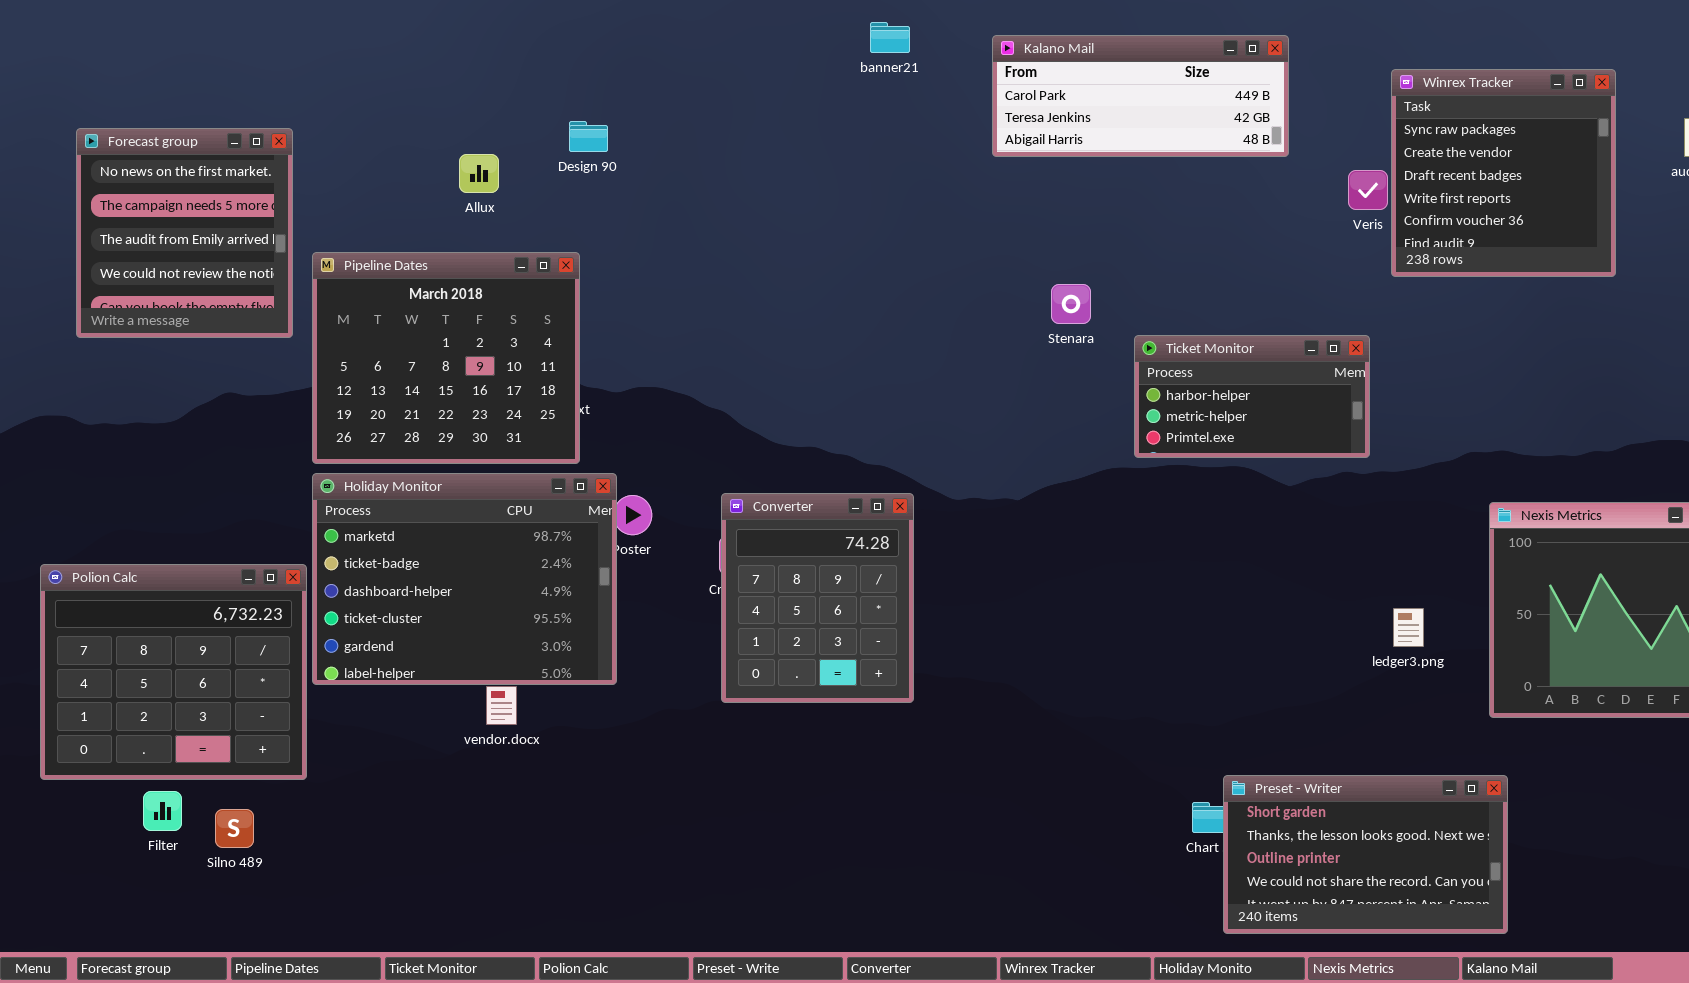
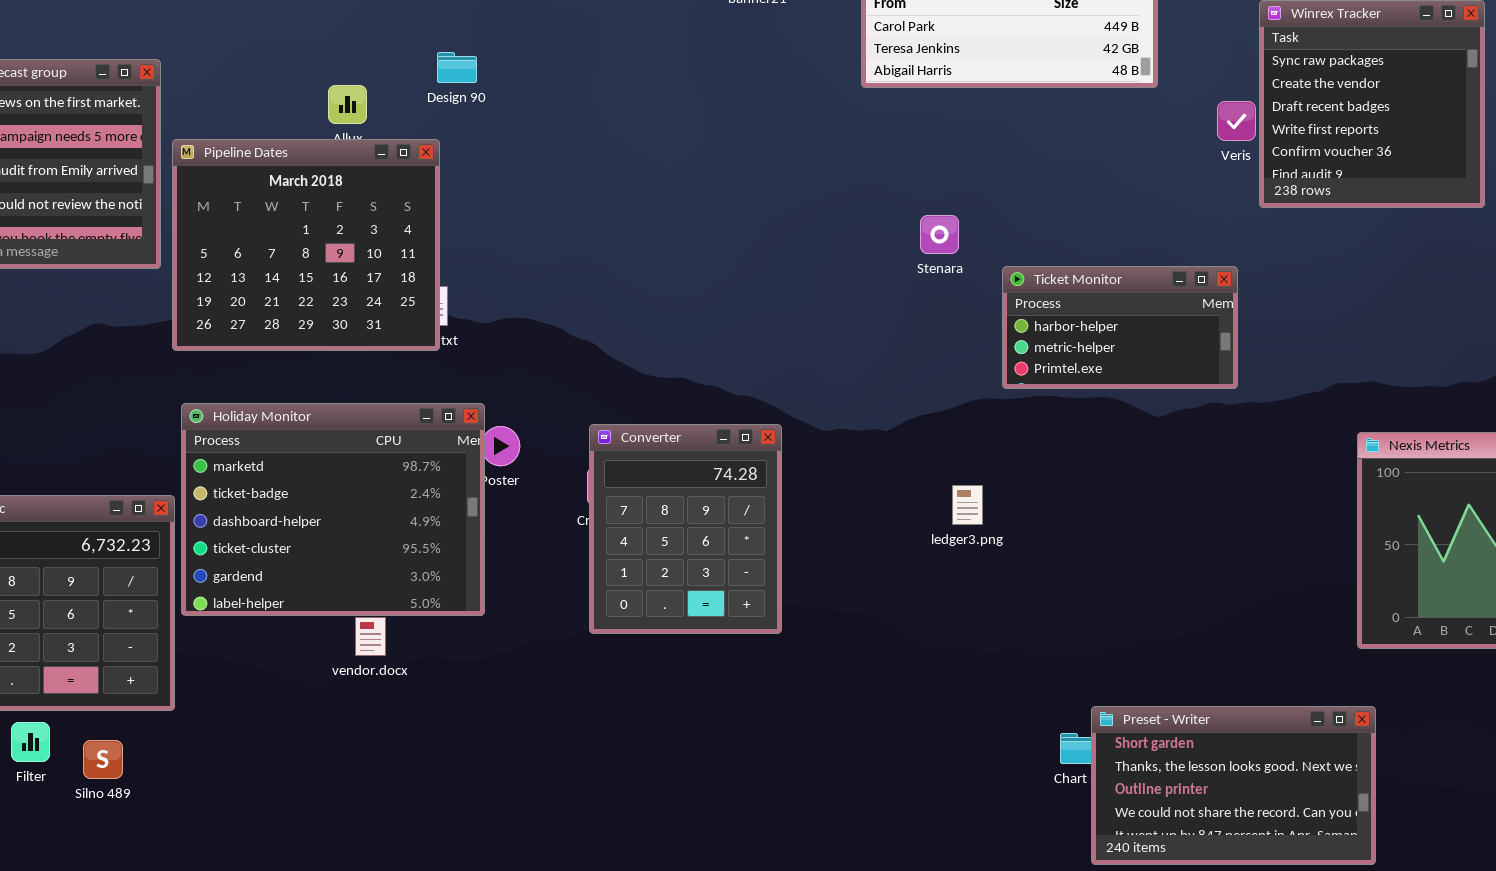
Pipeline Dates: [312,252,580,464] -> [172,139,440,351], moved
ledger3.png: [1393,608,1424,647] -> [952,485,983,525], moved

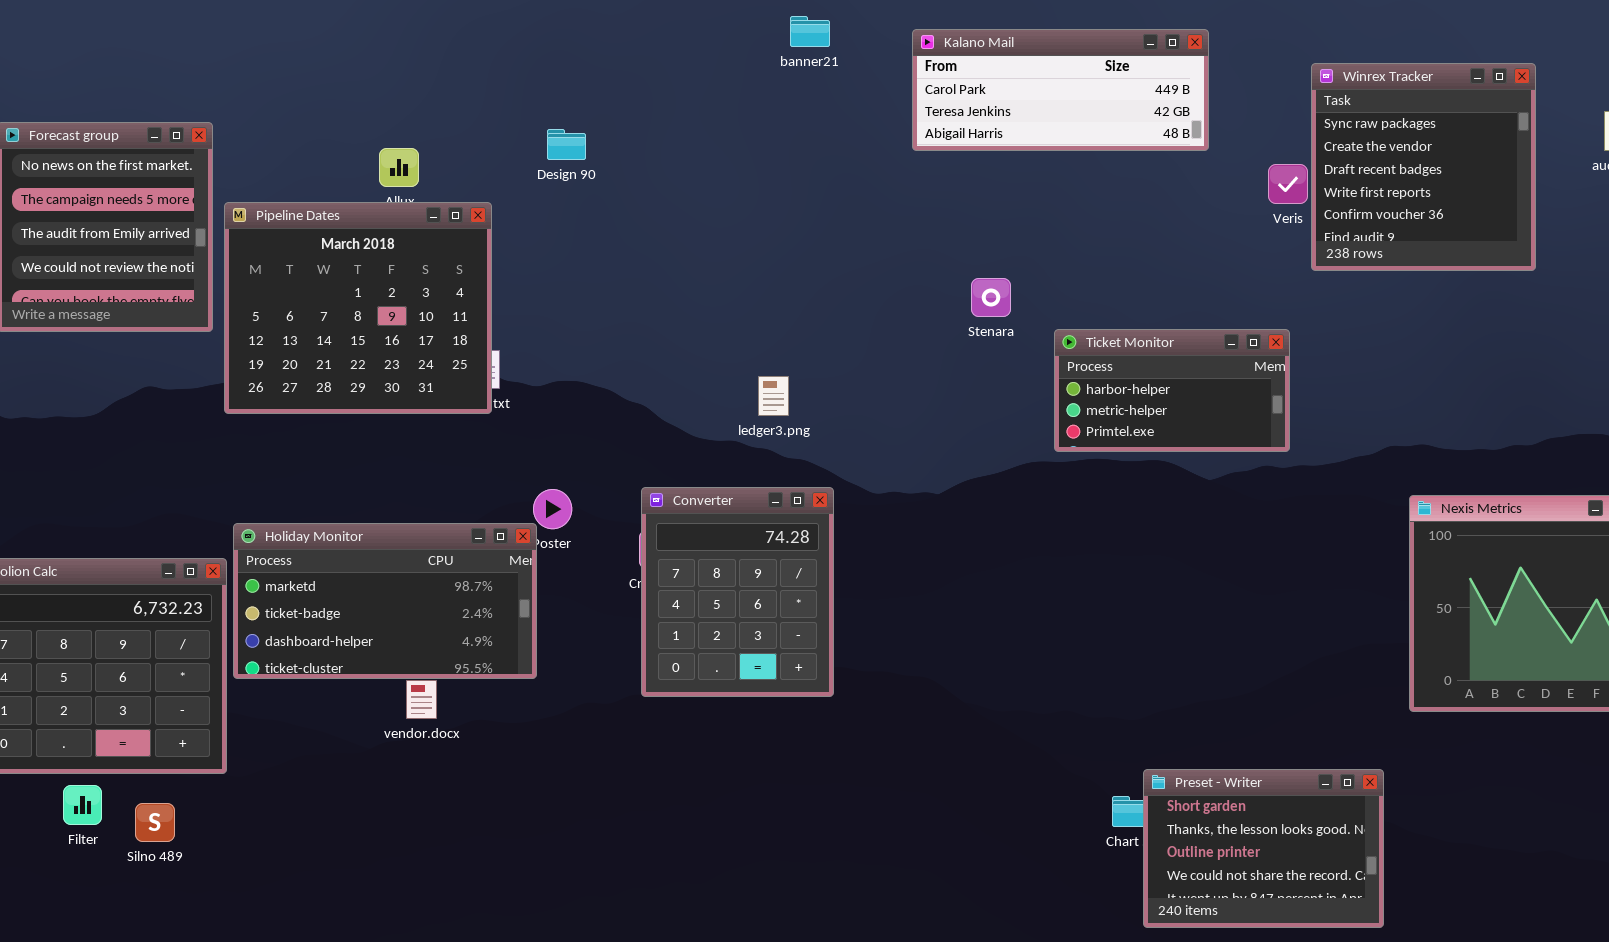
Design 90: [437,52,477,83] -> [547,129,586,160], moved
Holiday Monitor: [181,403,485,616] -> [233,523,537,679], resized
ledger3.png: [952,485,983,525] -> [758,376,789,416], moved
Preset - Writer: [1091,706,1376,865] -> [1143,769,1384,928], resized

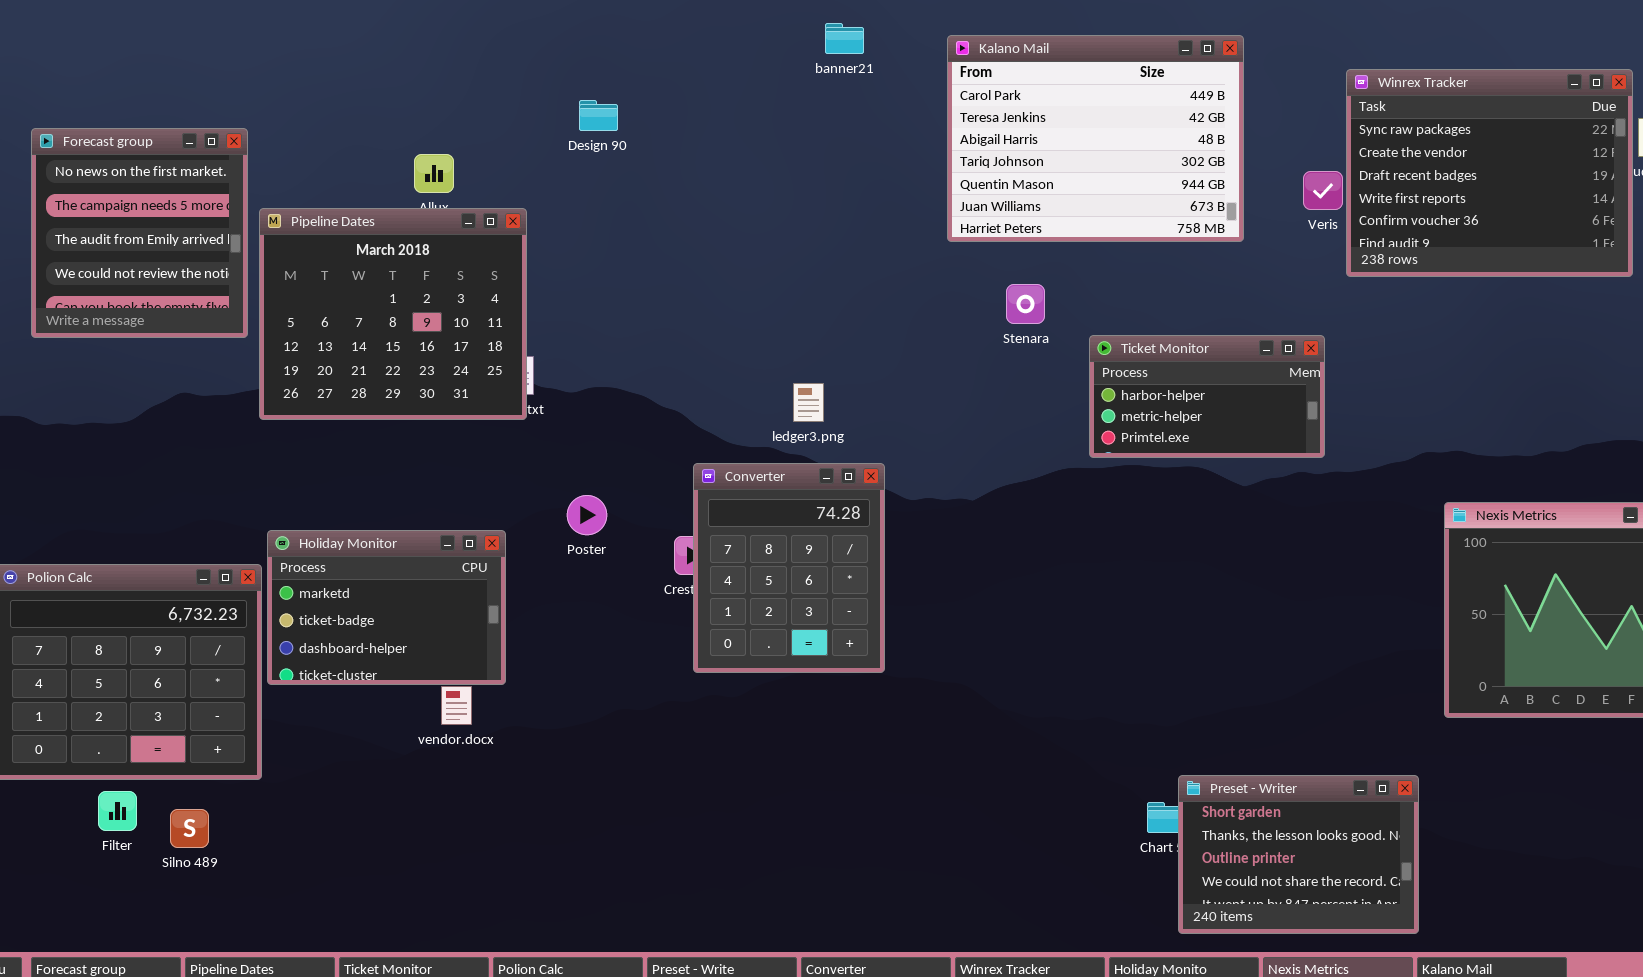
Kalano Mail: [912,29,1209,151] -> [947,35,1244,242], resized
Winrex Tracker: [1311,63,1536,271] -> [1346,69,1633,277], resized
Design 90: [547,129,586,160] -> [579,100,618,131], moved
Converter: [641,487,834,697] -> [693,463,885,673], moved
Holiday Monitor: [233,523,537,679] -> [267,530,506,685], resized

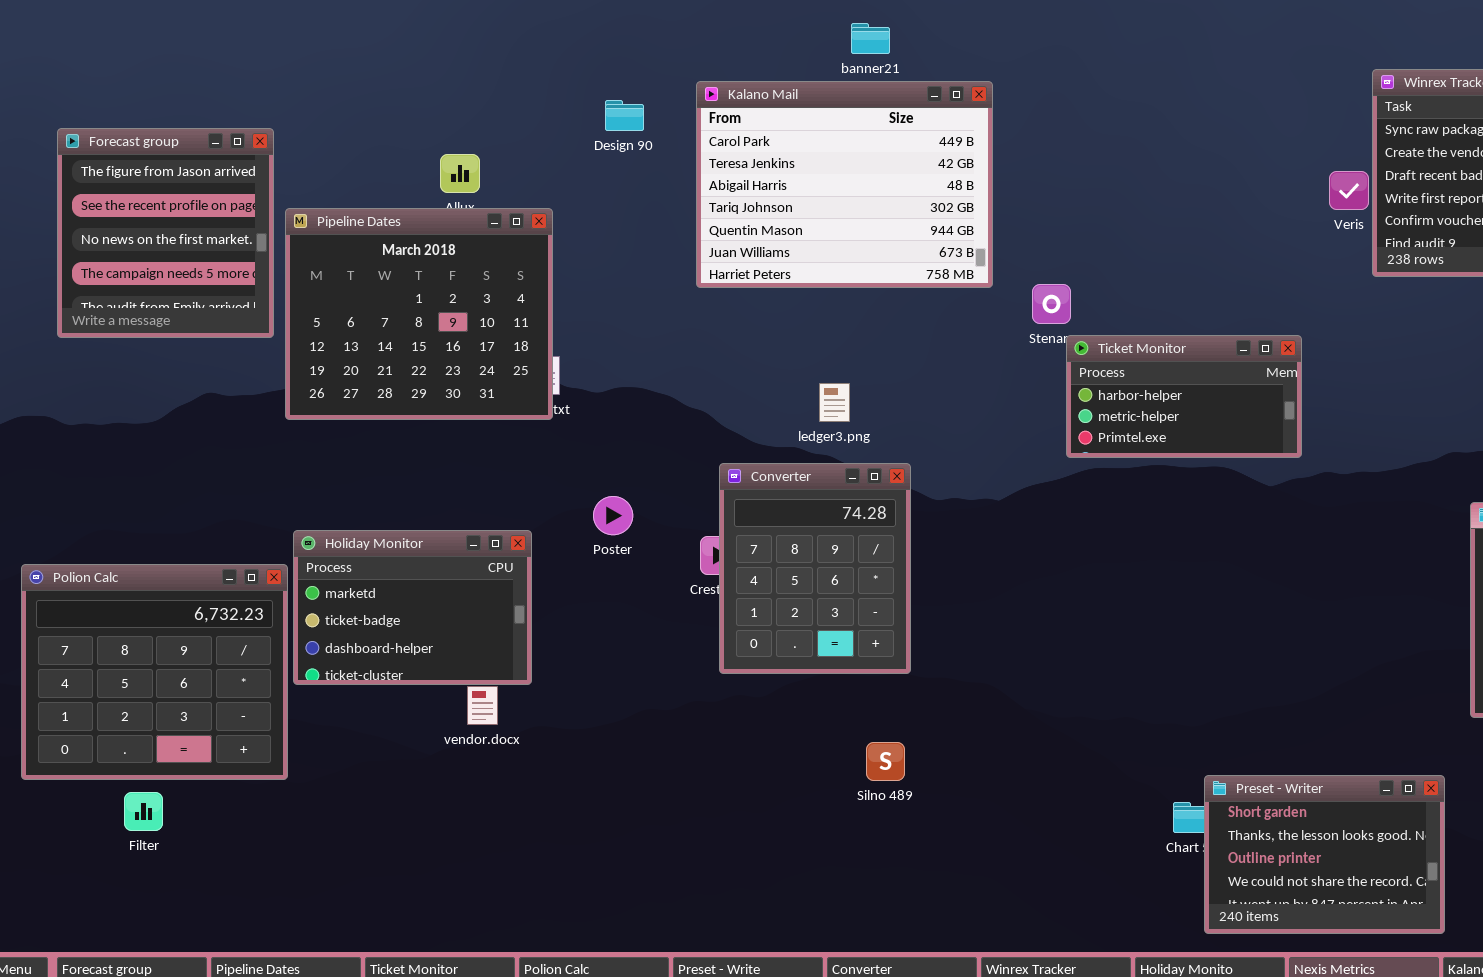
Kalano Mail: [947,35,1244,242] -> [696,81,993,288], moved
Forecast group: [31,128,248,338] -> [57,128,274,338], scrolled up 2 rows
Ticket Monitor: [1089,335,1325,458] -> [1066,335,1302,458], moved
Silno 489: [170,809,209,848] -> [866,742,905,781], moved

